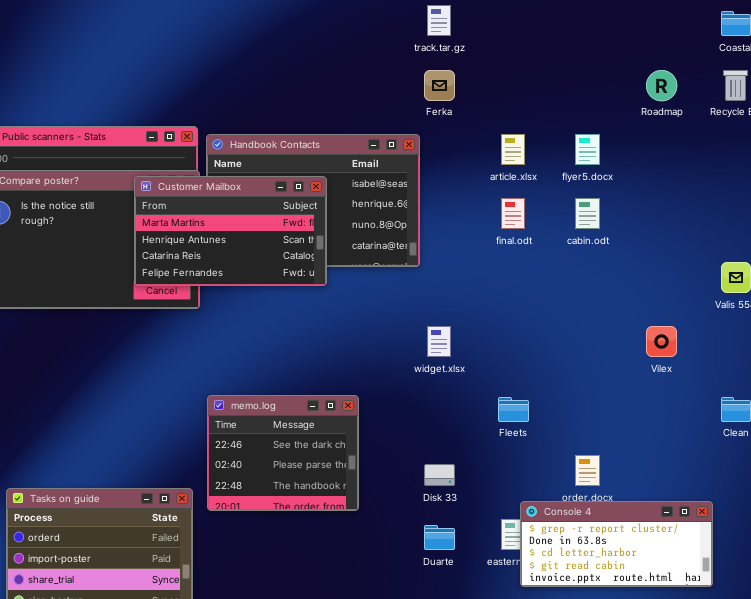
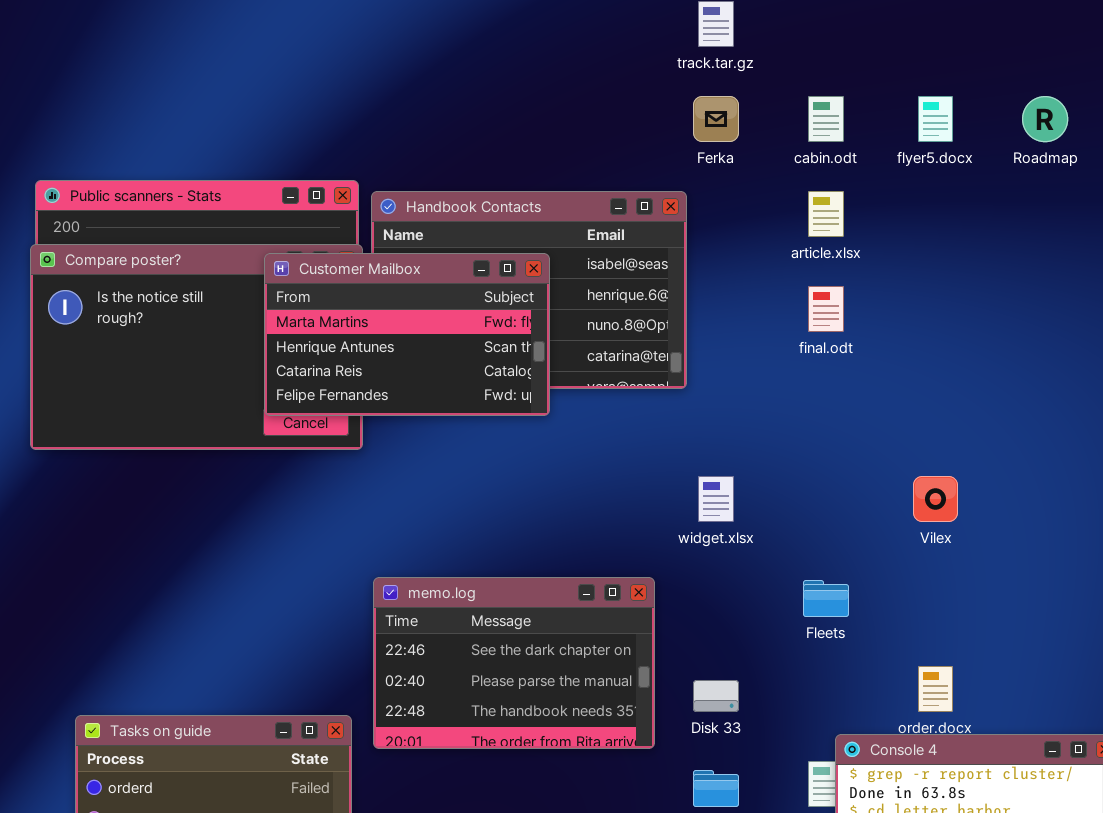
flyer5.docx: [575,134,600,165] -> [918,96,953,142], moved
cabin.odt: [575,198,600,229] -> [808,96,844,142], moved
Vilex: [646,326,677,357] -> [913,476,958,522], moved
memo.log: [207,395,359,511] -> [373,577,655,749], resized

